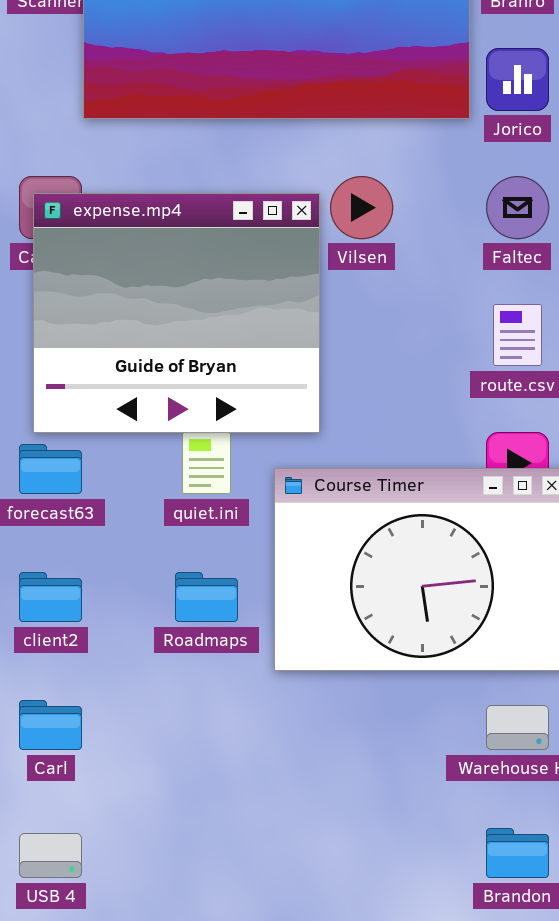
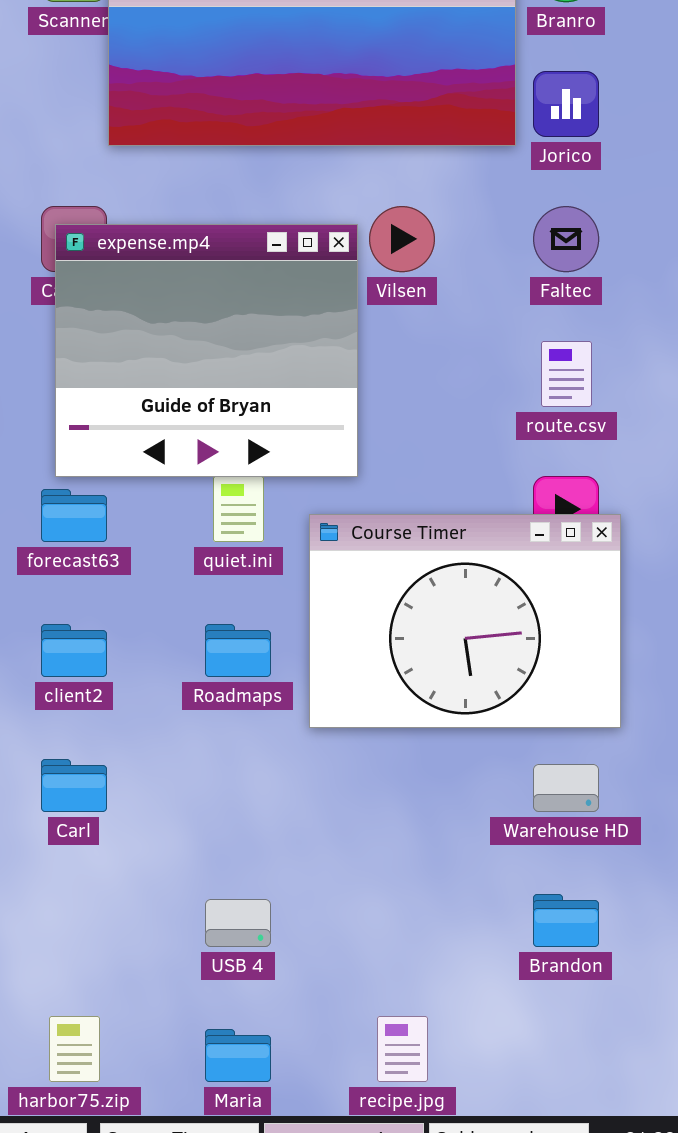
USB 4: [19,833,82,878] -> [205,899,271,947], moved

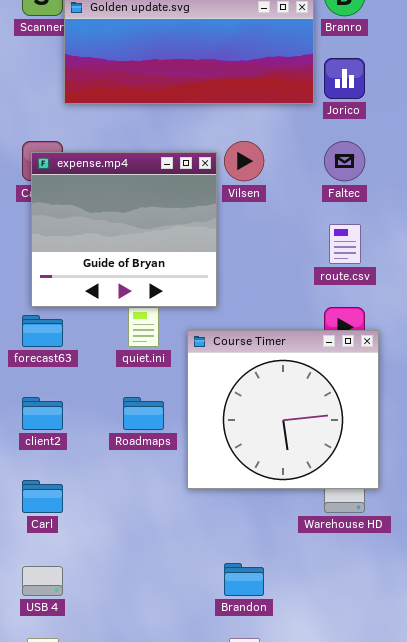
Course Timer: [309,514,621,728] -> [187,330,379,489], resized
Brandon: [533,894,599,947] -> [224,563,264,596], moved
USB 4: [205,899,271,947] -> [22,566,63,596], moved

